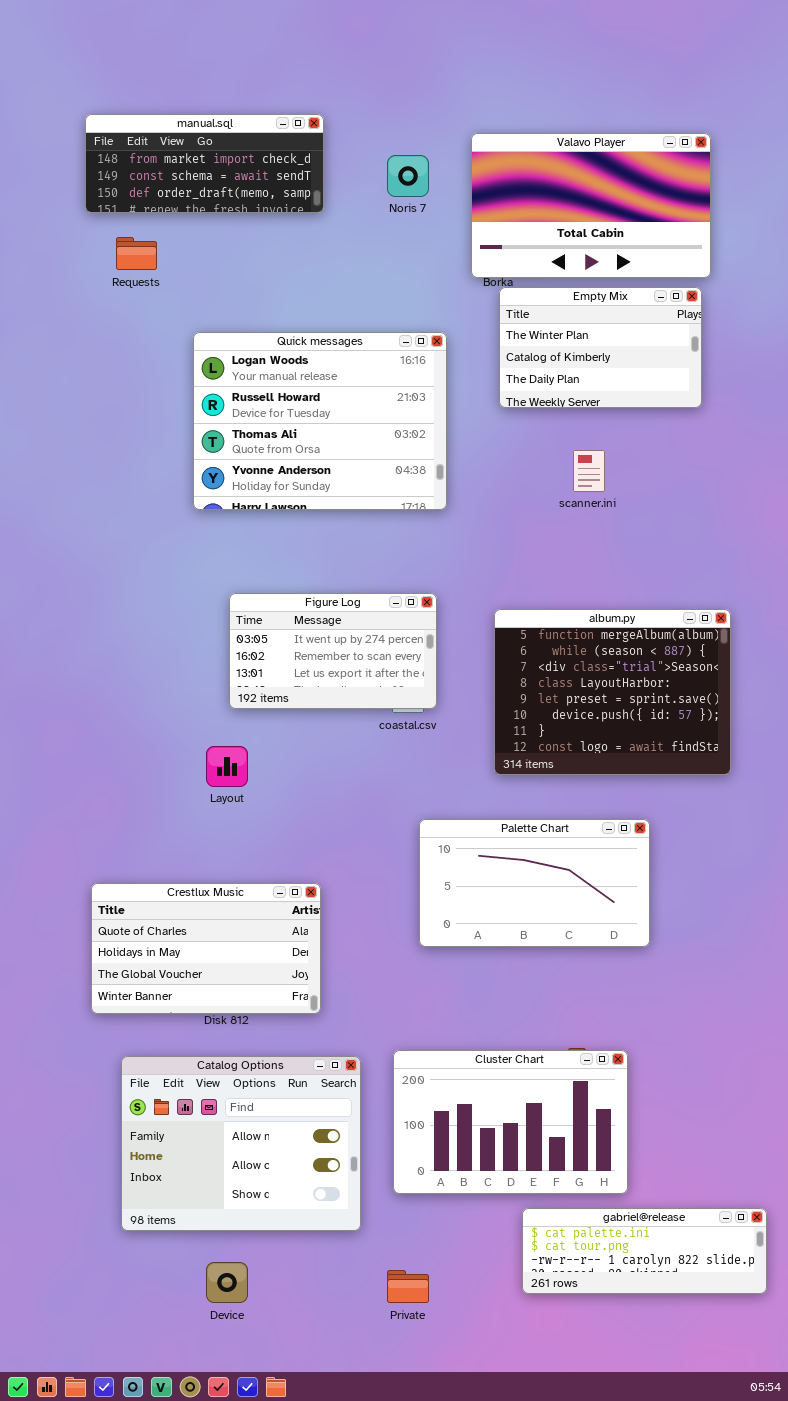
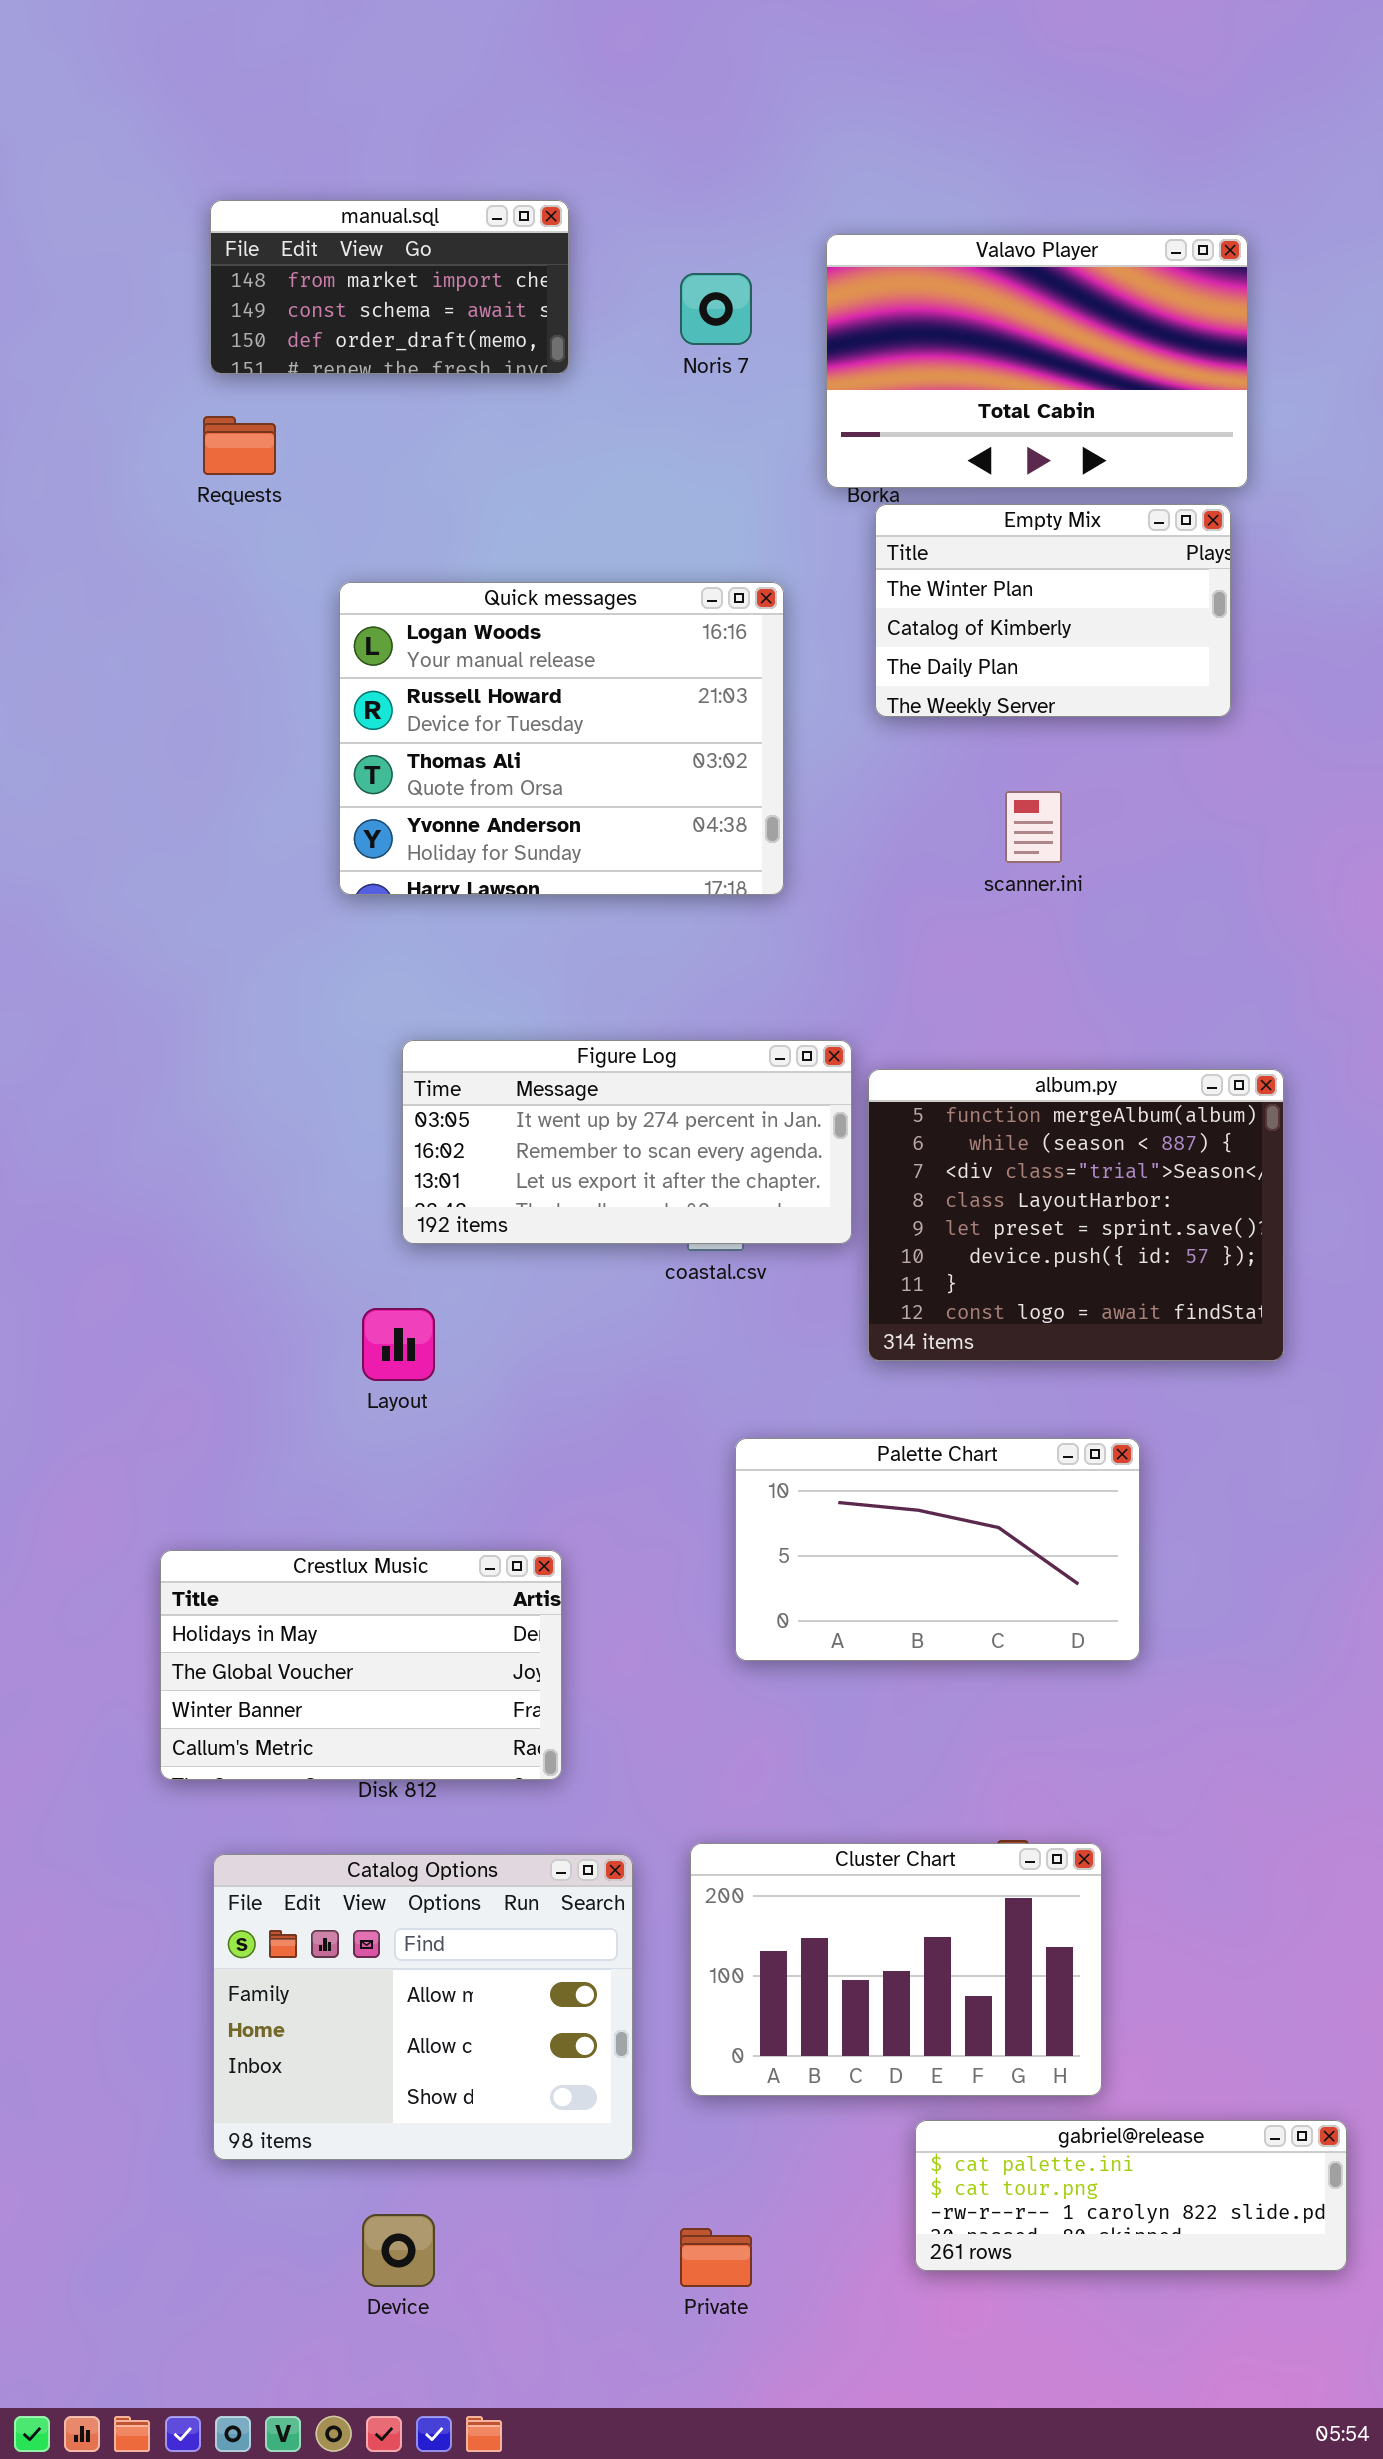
manual.sql: [85,114,324,213] -> [210,200,569,374], resized
Figure Log: [229,593,437,709] -> [402,1040,852,1244], resized
Crestlux Music: [91,883,321,1014] -> [160,1550,562,1780], scrolled down 1 row

